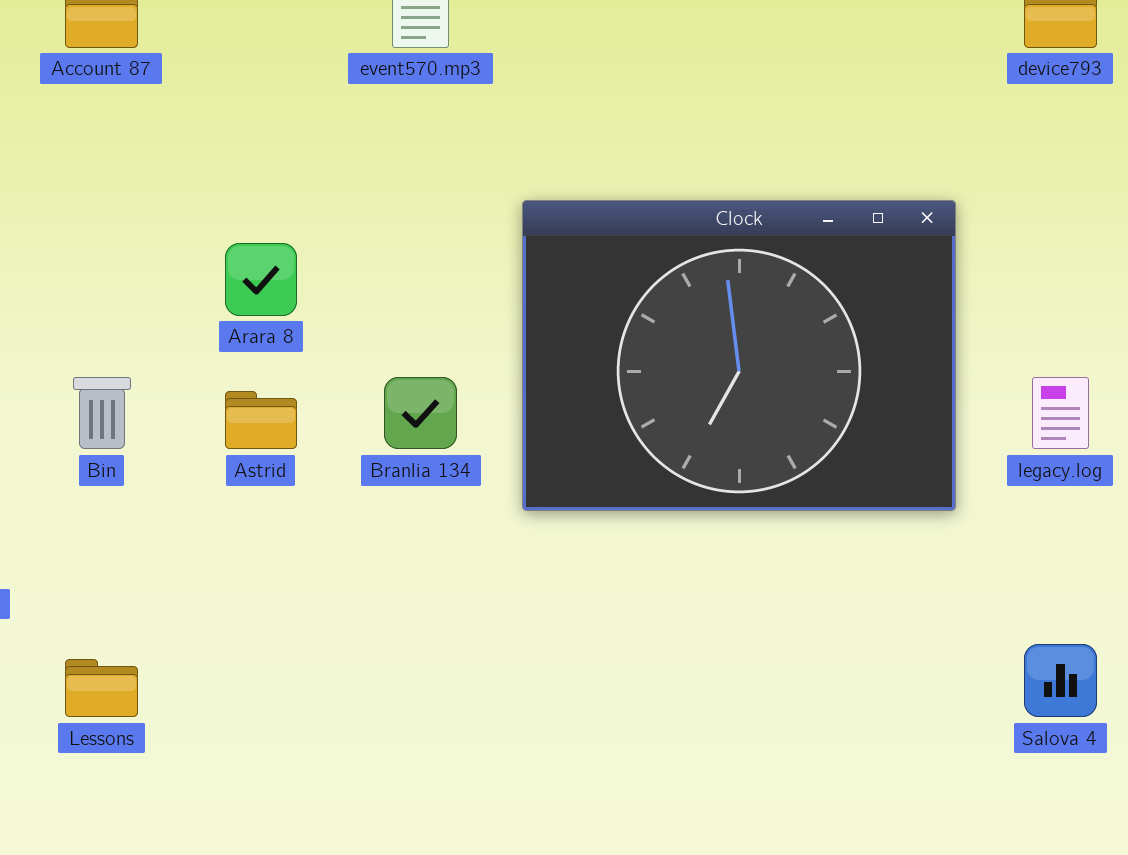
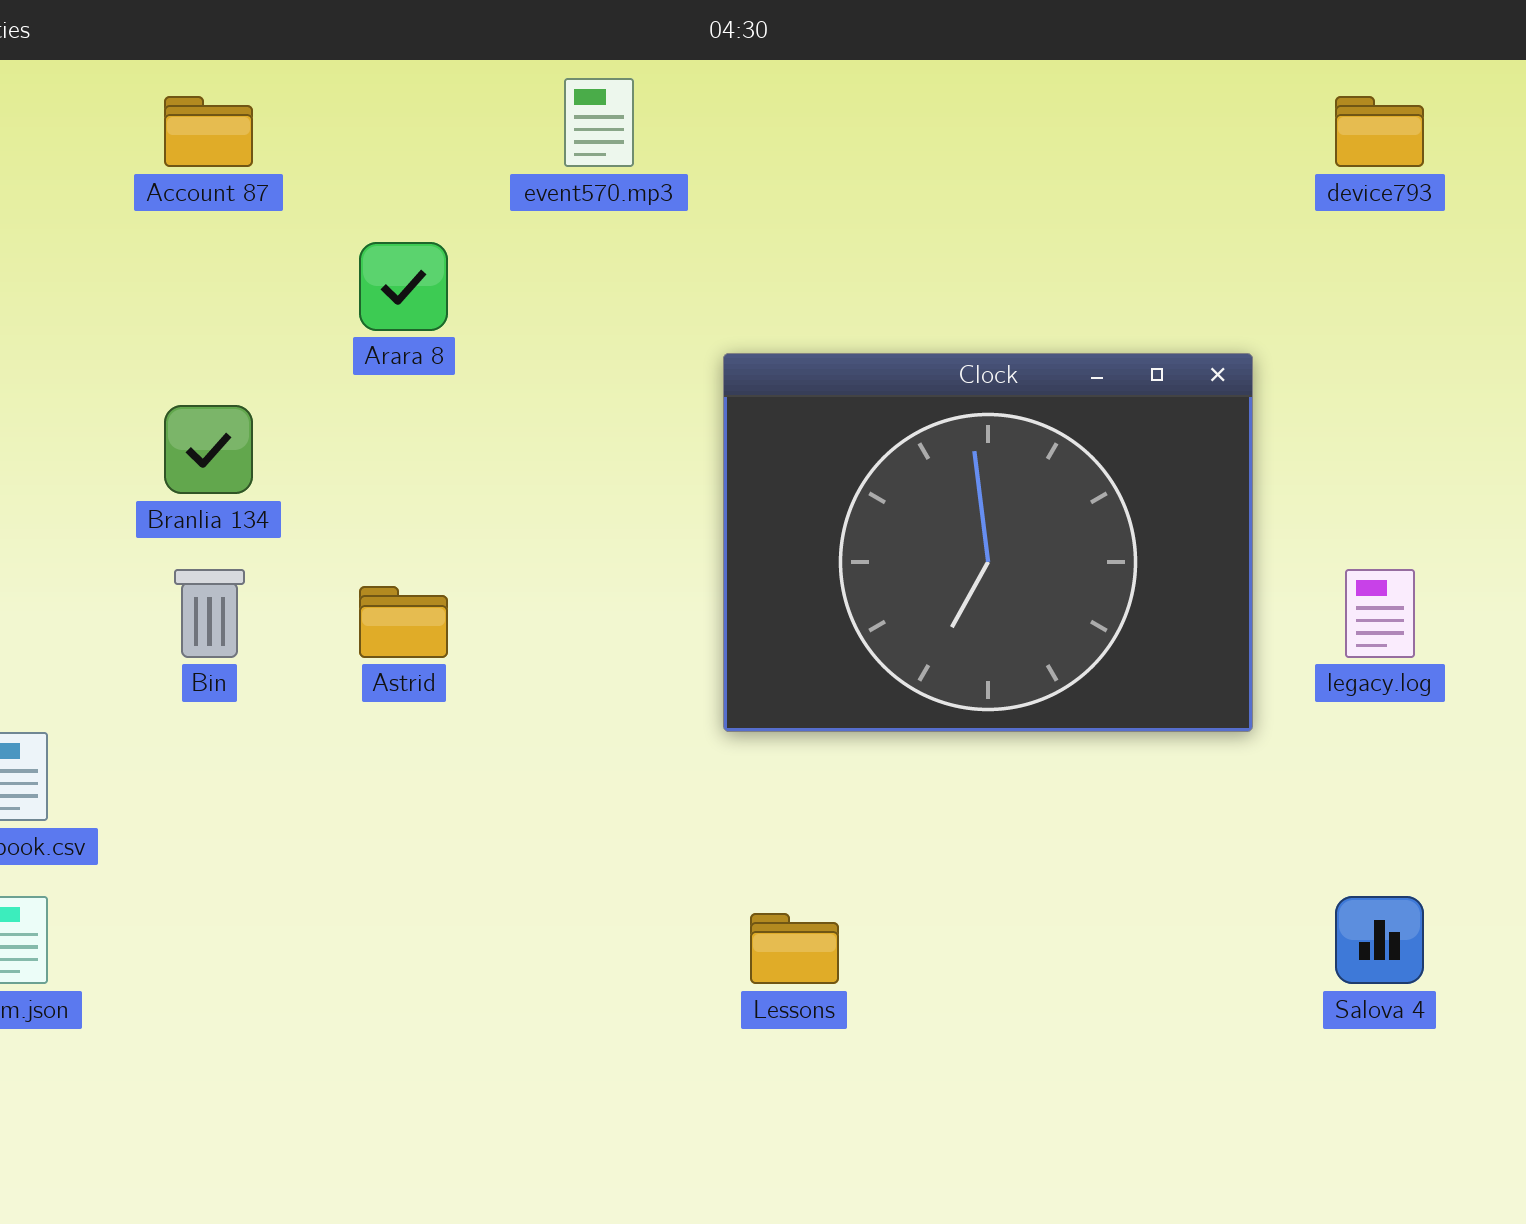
Arara 8: [225,243,297,316] -> [359,242,448,331], moved
Branlia 134: [384,377,457,449] -> [164,405,253,494], moved
Lessons: [65,659,138,717] -> [750,913,839,984], moved

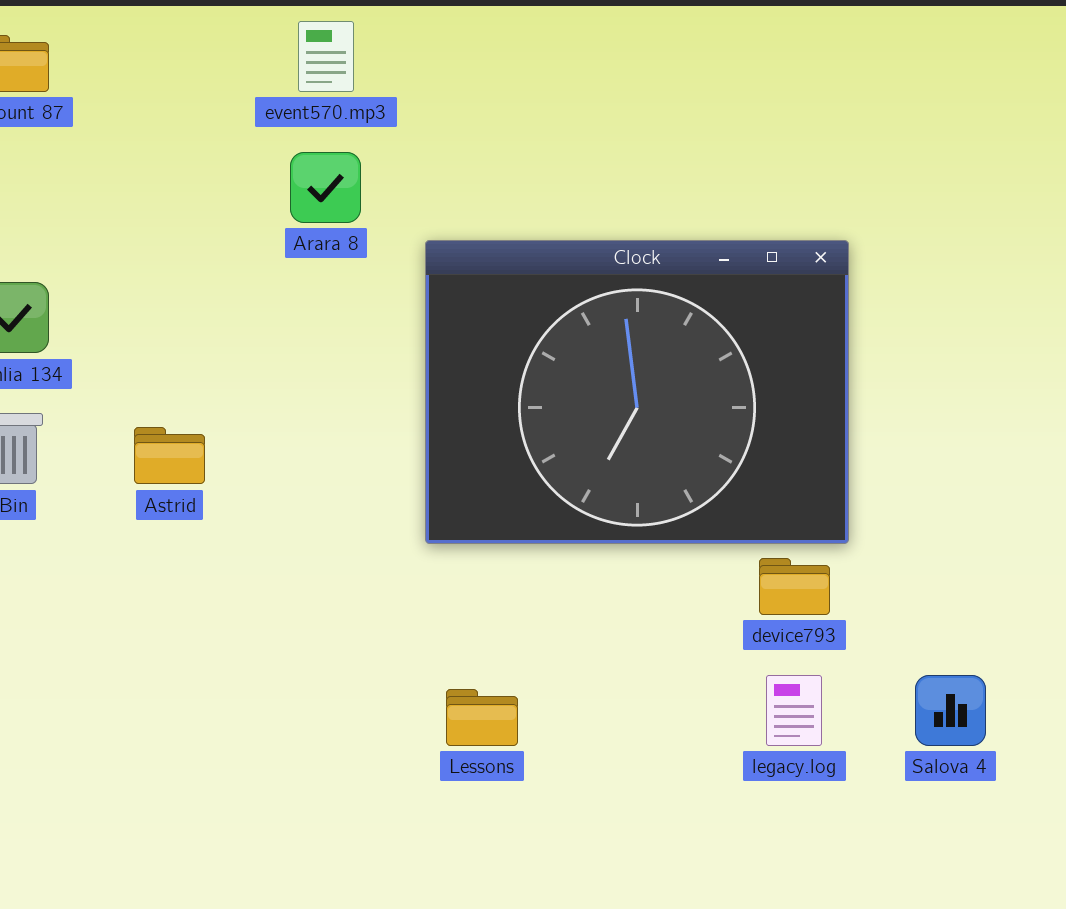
device793: [1335,96,1424,167] -> [759,558,830,615], moved
Arara 8: [359,242,448,331] -> [290,152,361,223], moved
legacy.log: [1345,569,1415,658] -> [766,675,822,746], moved

